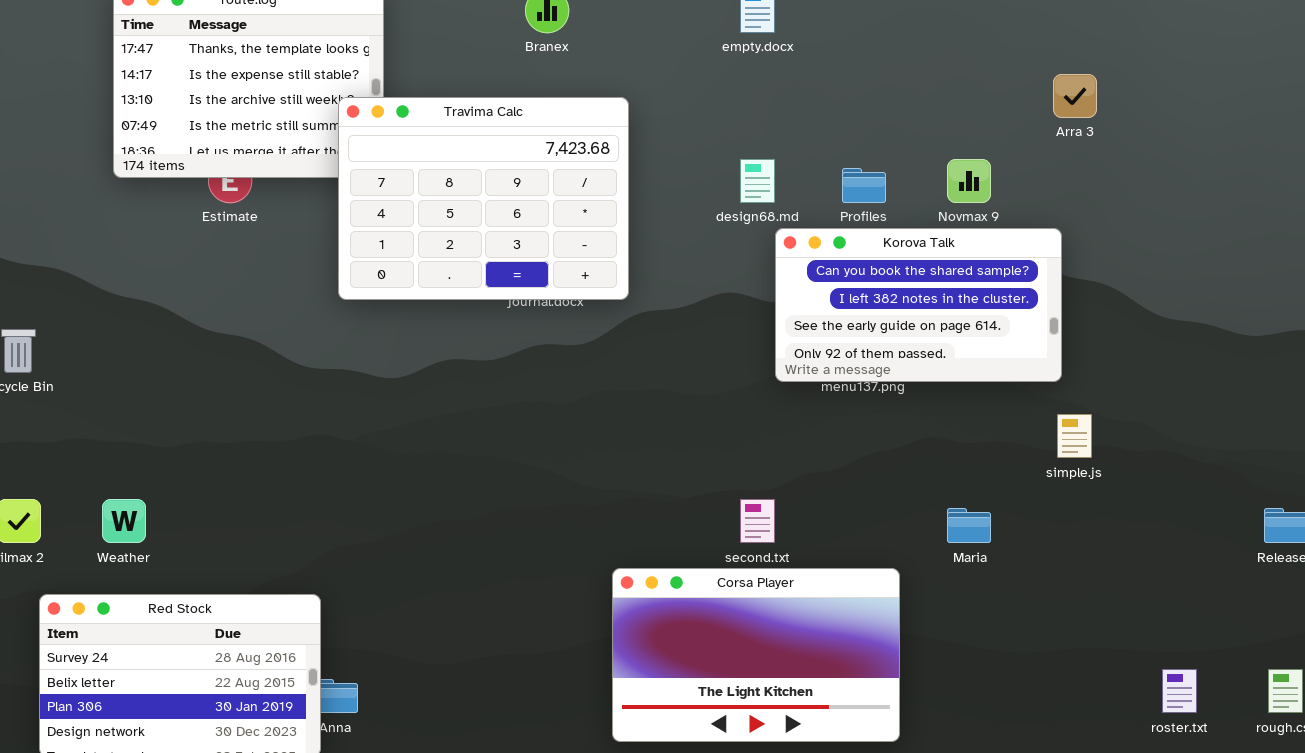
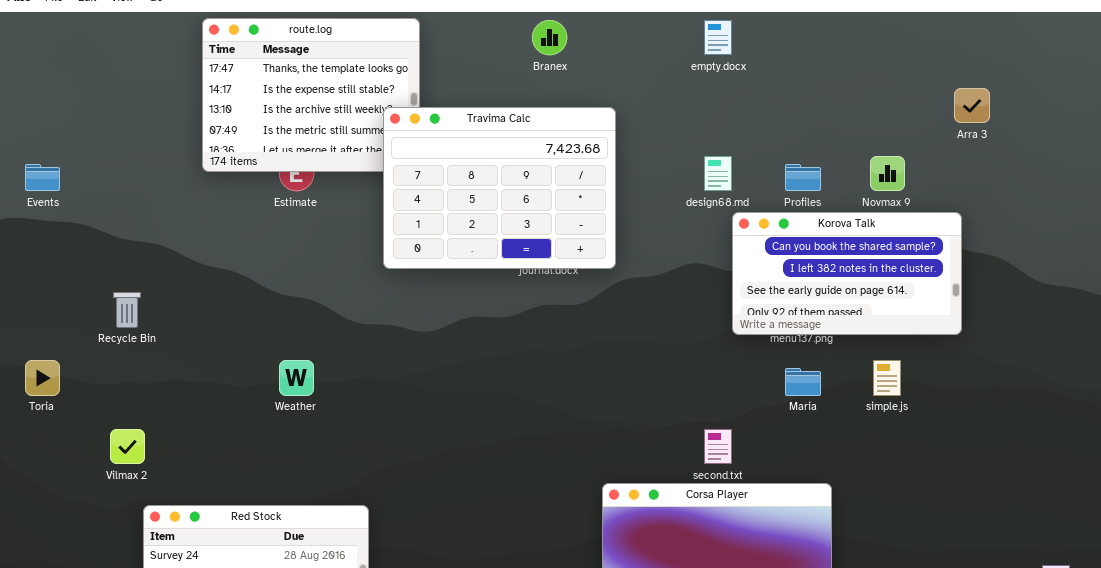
simple.js: [1057,414,1092,458] -> [873,360,901,396], moved
Weather: [102,499,146,543] -> [279,360,314,396], moved
Maria: [947,508,991,543] -> [785,368,821,396], moved

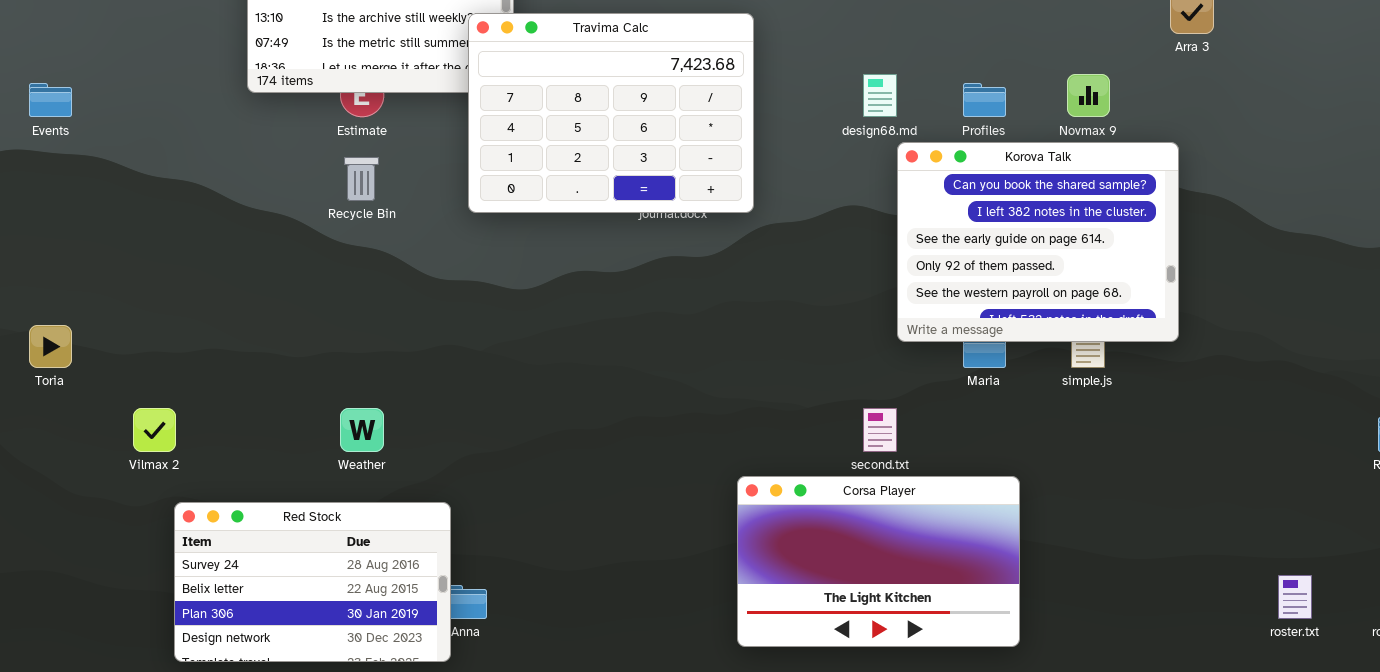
Korova Talk: [732,212,962,335] -> [897,142,1179,342], resized
Recycle Bin: [113,292,141,328] -> [344,157,379,201], moved
Weather: [279,360,314,396] -> [340,408,384,452], moved

